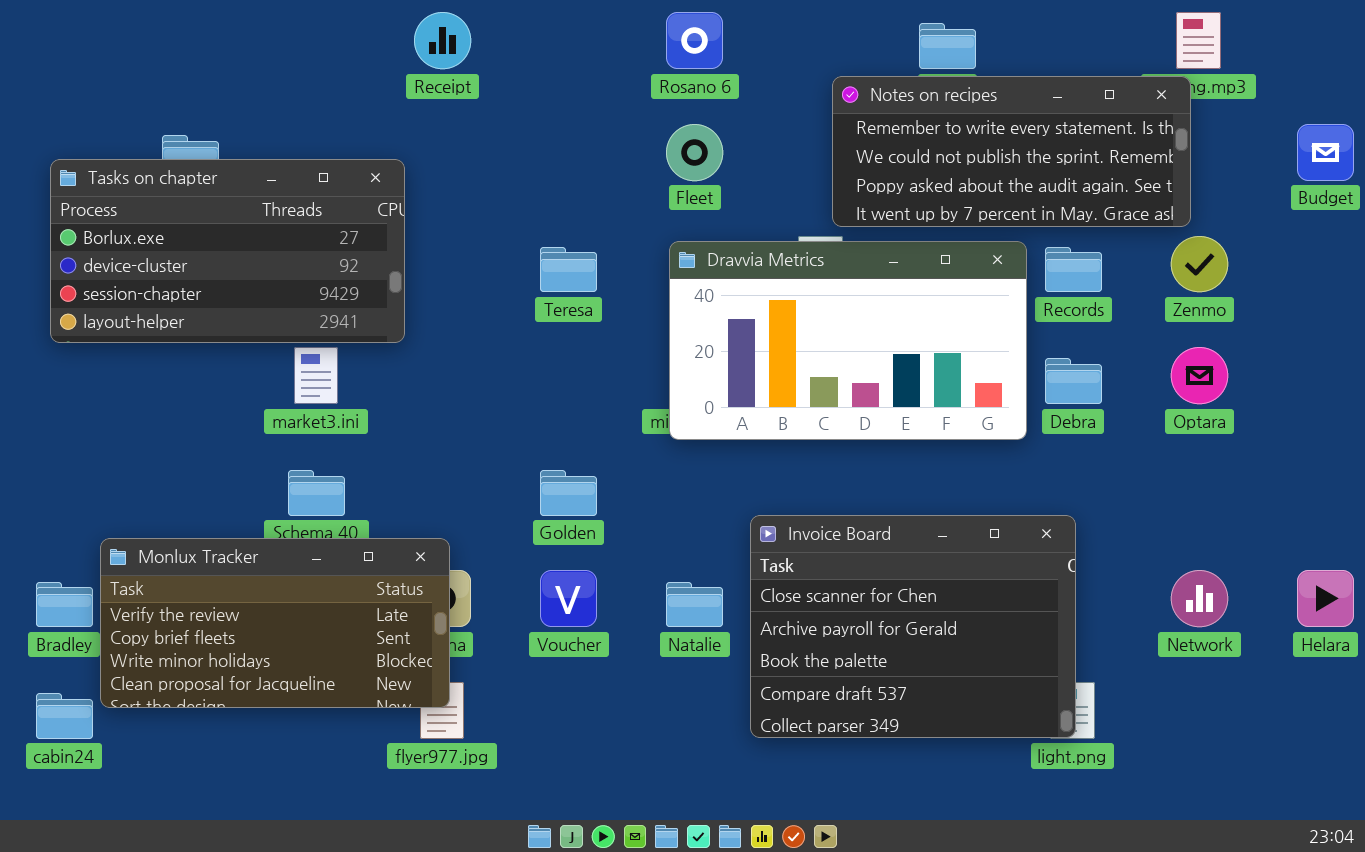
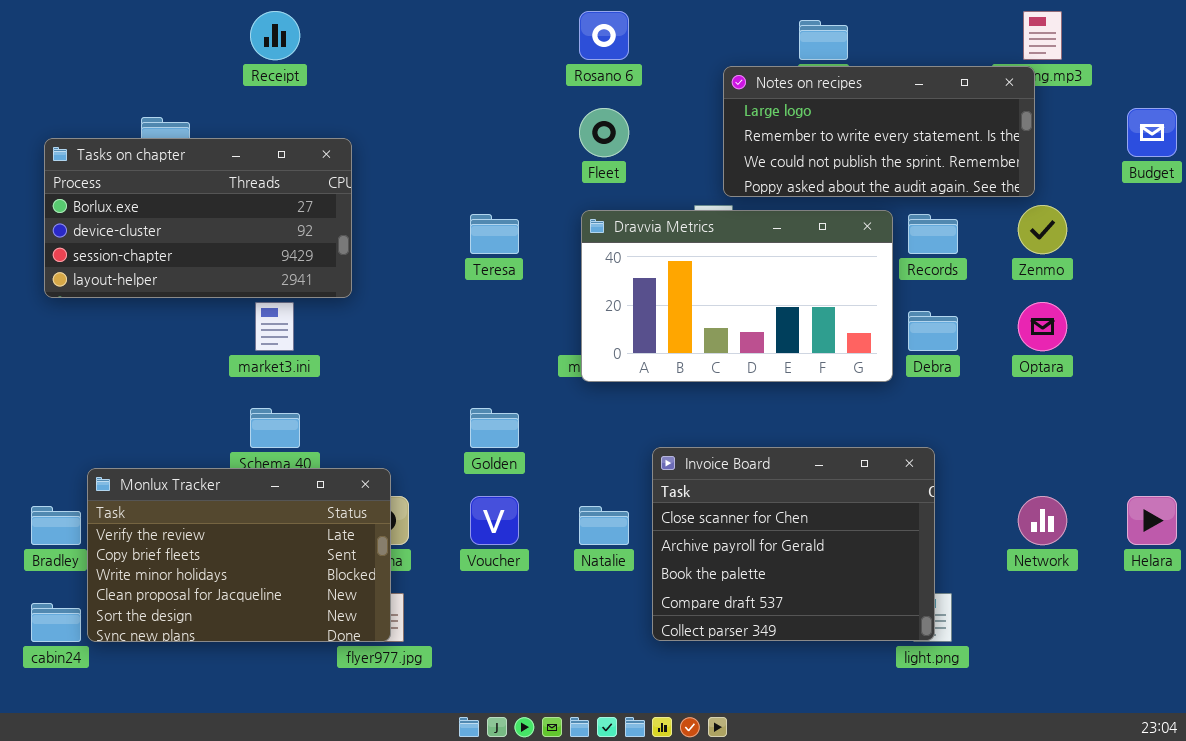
Receipt: [414,12,471,69] -> [250,11,300,60], moved
Notes on recipes: [832,76,1191,227] -> [723,66,1035,197], scrolled up 1 row
Monlux Tracker: [100,538,450,708] -> [87,468,391,642], resized

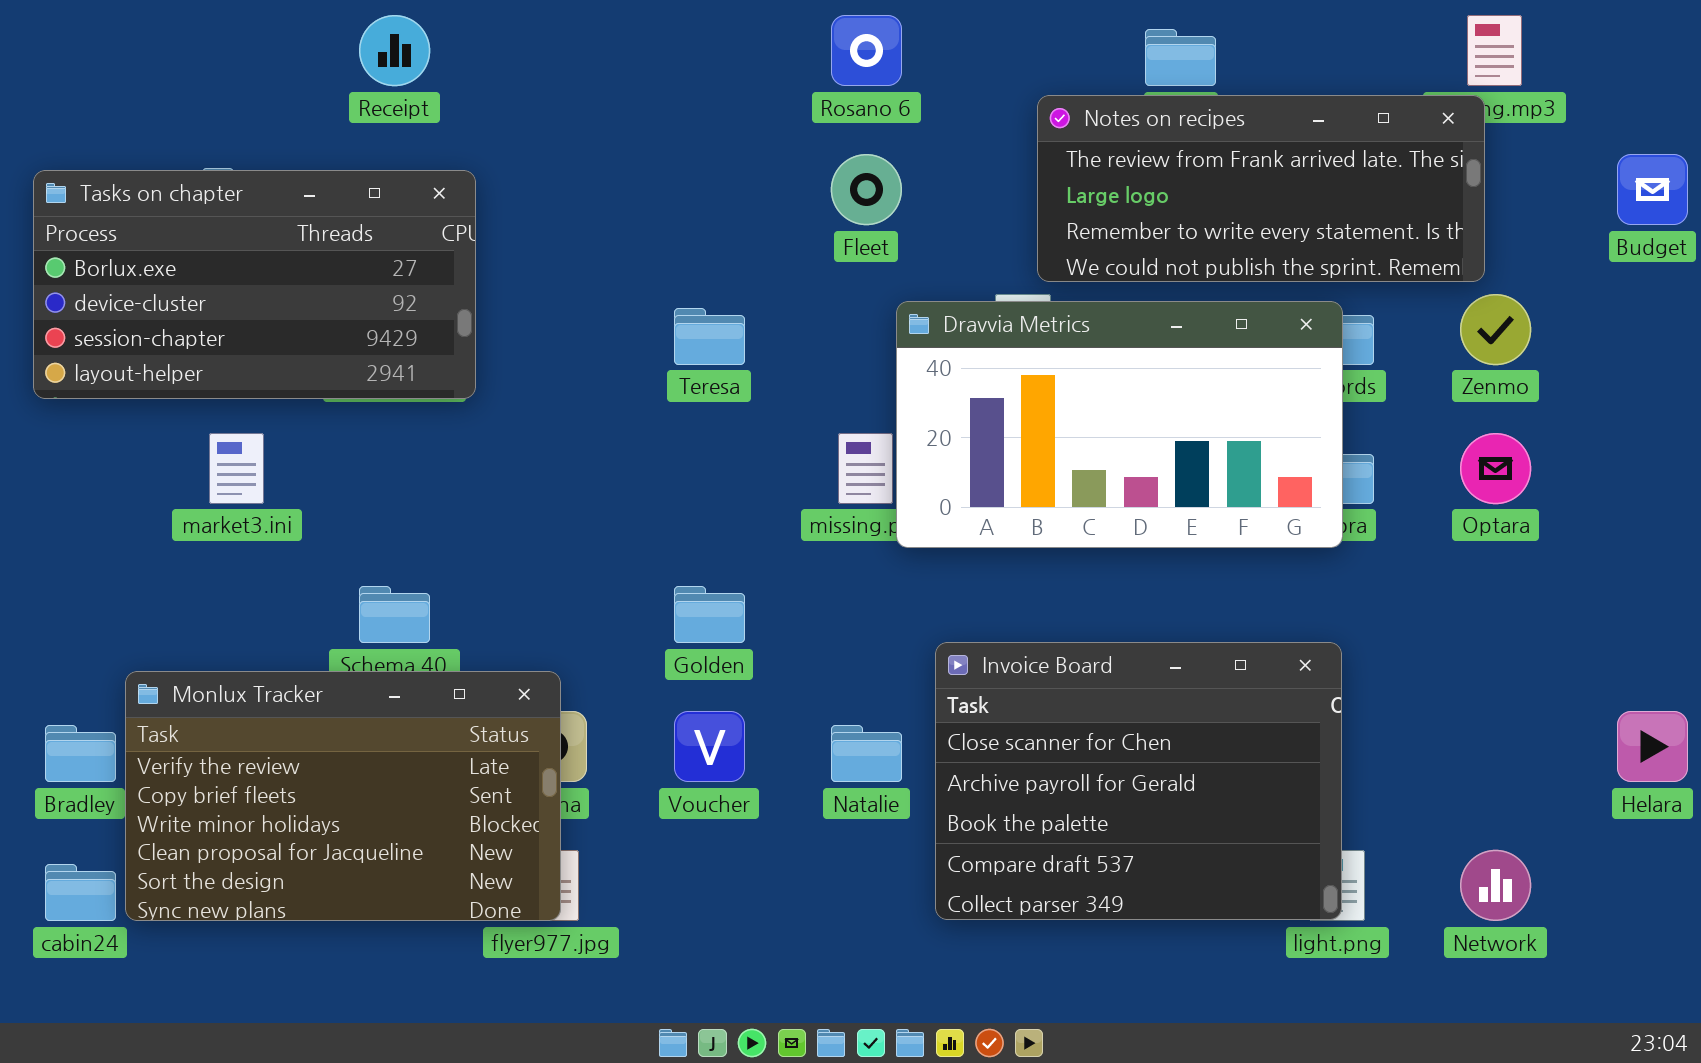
Notes on recipes: [723,66,1035,197] -> [1037,95,1485,282], scrolled up 1 row
Tasks on chapter: [44,138,352,298] -> [33,170,476,399], moved
Dravvia Metrics: [581,210,893,382] -> [896,301,1343,548], moved
market3.ini: [255,302,294,351] -> [209,433,264,504], moved
Network: [1018,496,1067,545] -> [1460,850,1531,921], moved

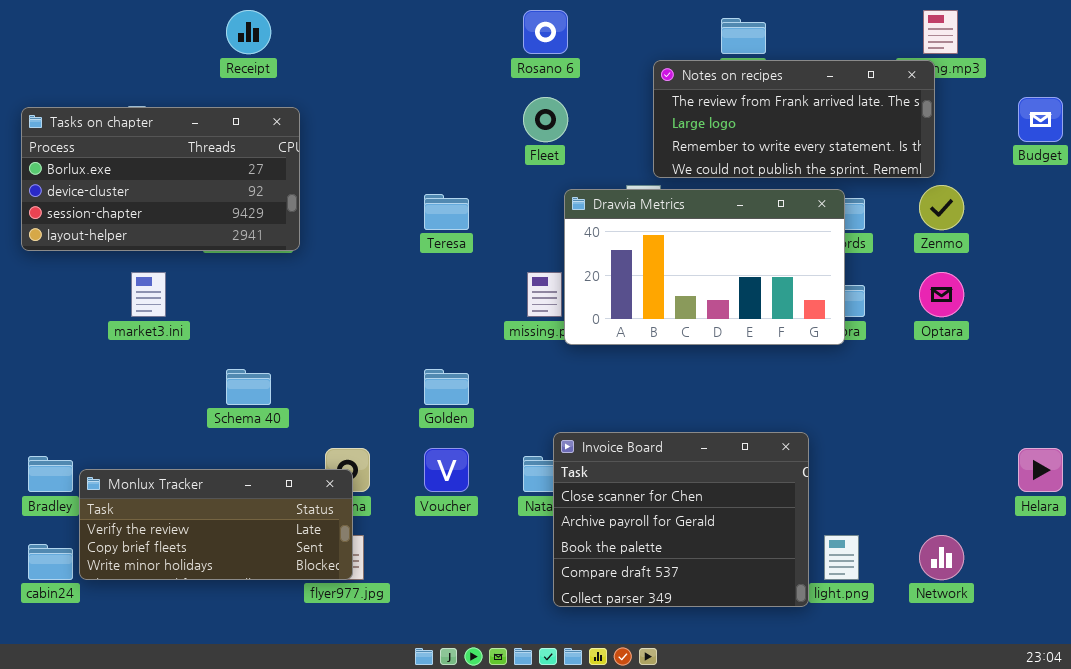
Invoice Board: [935,642,1342,920] -> [553,432,809,607], moved
Monlux Tracker: [125,671,561,921] -> [79,469,353,580], resized

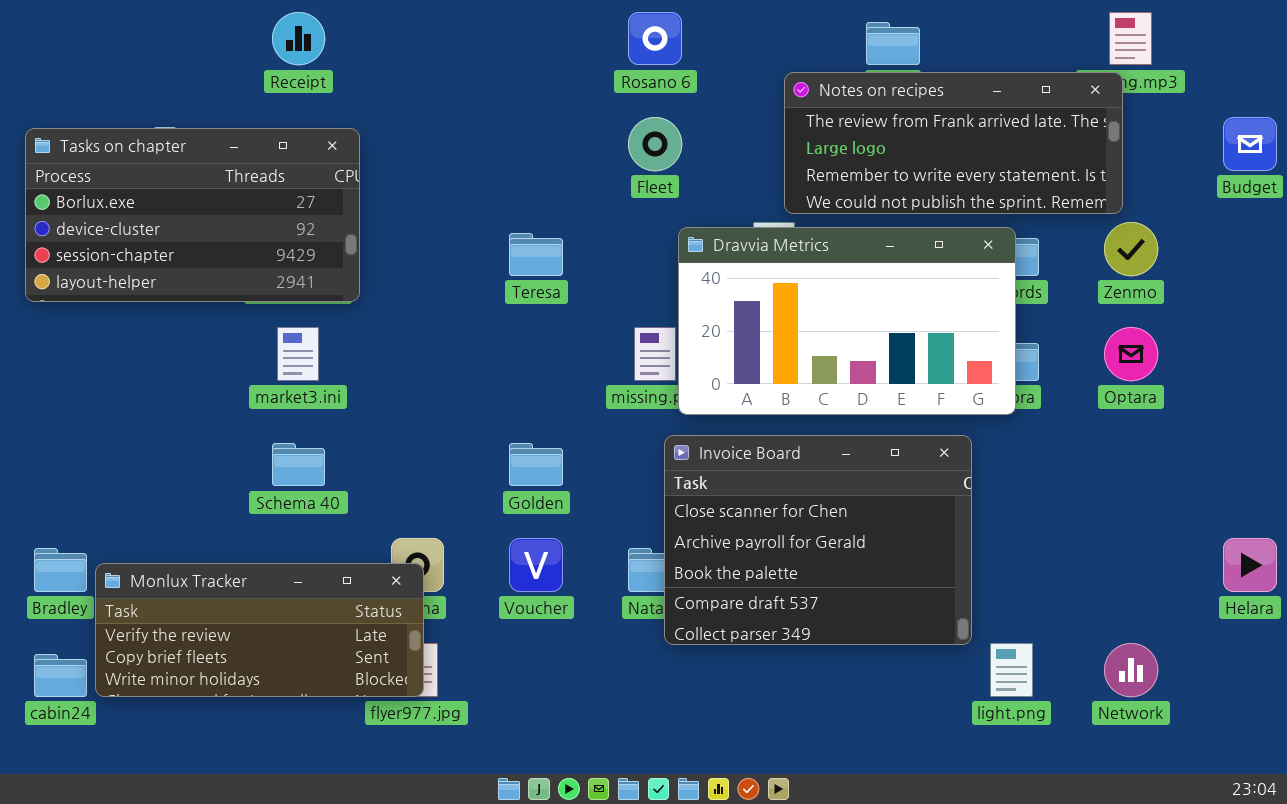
market3.ini: [131,272,166,317] -> [277,327,319,381], moved
Invoice Board: [553,432,809,607] -> [664,435,972,645], moved

